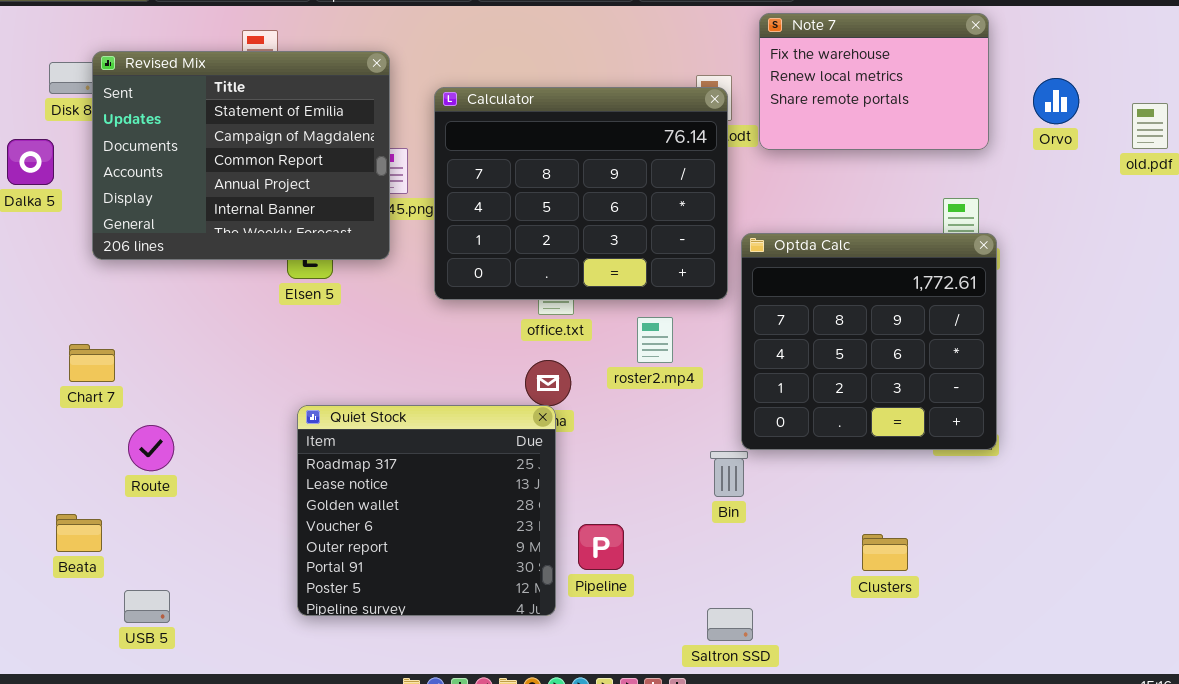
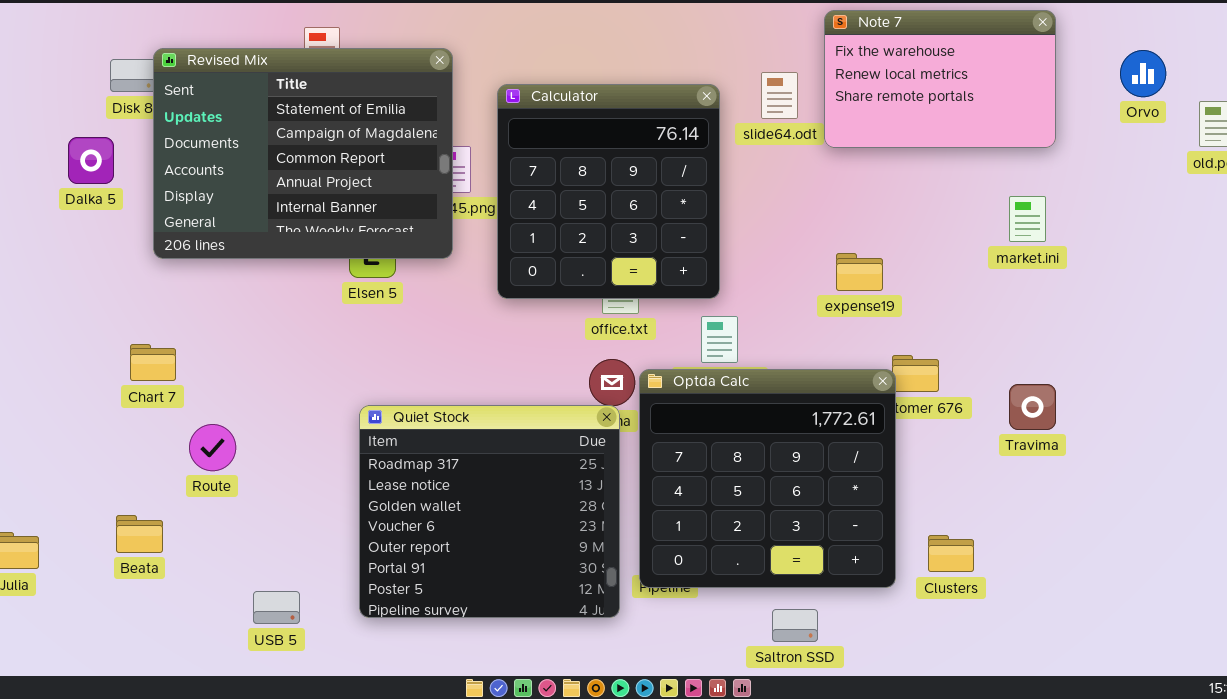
Orvo: [1033,78,1079,124] -> [1120,50,1166,97], moved
Calculator: [434,87,728,300] -> [497,84,720,299], resized
Optda Calc: [741,233,997,450] -> [639,369,896,588], moved
USB 5: [124,590,170,623] -> [253,591,300,624], moved

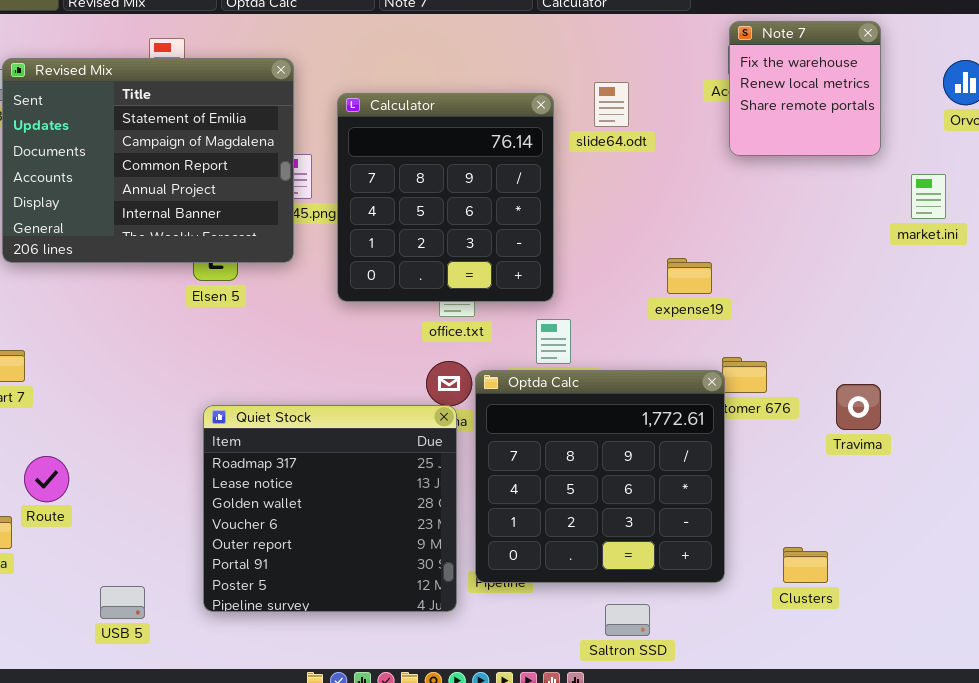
Note 7: [824,10,1056,148] -> [729,21,881,156], resized
market.ini: [1009,196,1046,242] -> [911,174,946,219], moved
Route: [189,424,236,471] -> [24,456,69,502], moved
Clusters: [928,535,974,572] -> [783,547,828,583], moved

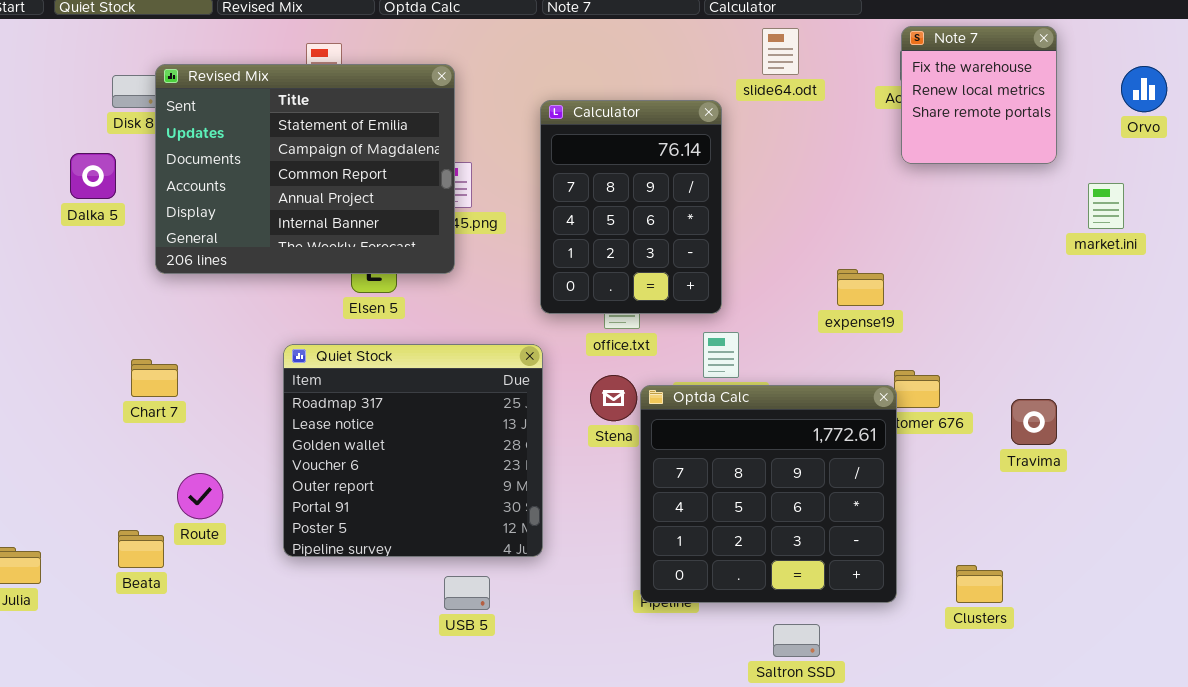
slide64.odt: [594,82,629,127] -> [762,28,799,75], moved
Calculator: [337,93,554,302] -> [540,100,722,314], resized
Quiet Stock: [203,405,457,612] -> [283,344,543,557], moved
USB 5: [100,586,145,619] -> [444,576,490,610], moved

